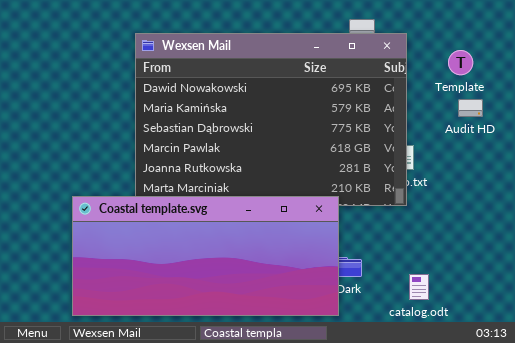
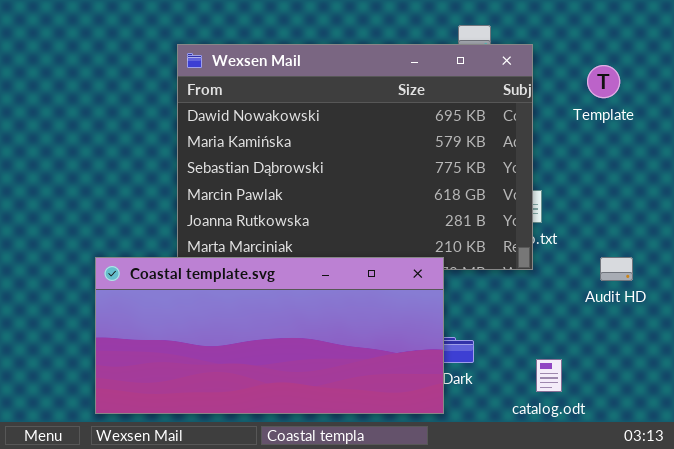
Audit HD: [458,99,483,117] -> [600,257,633,281], moved

